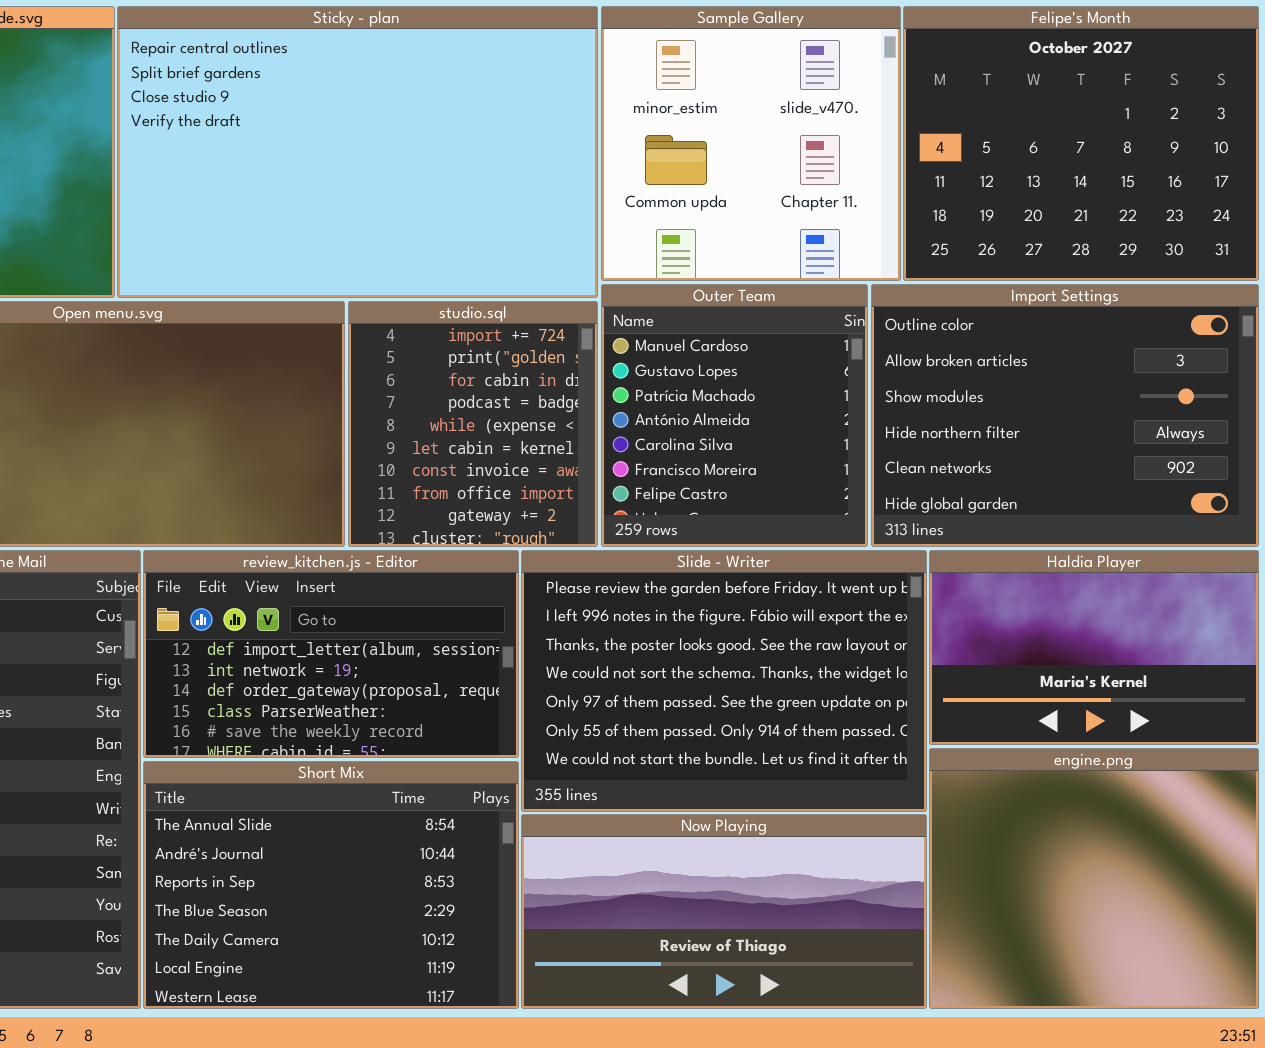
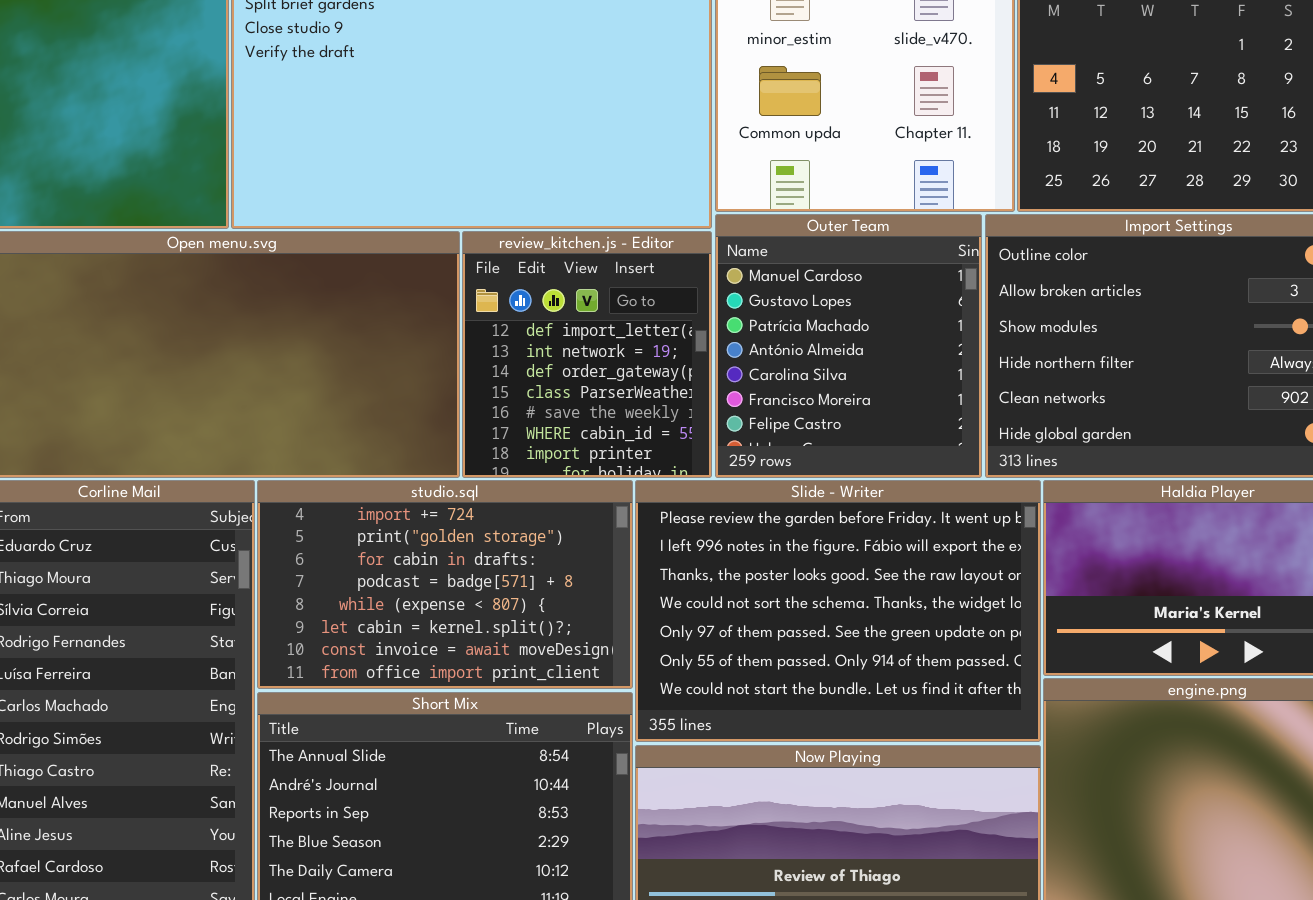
studio.sql: [348,301,598,547] -> [257,480,633,689], moved, resized
review_kitchen.js - Editor: [143,550,519,758] -> [462,231,712,478], moved, resized

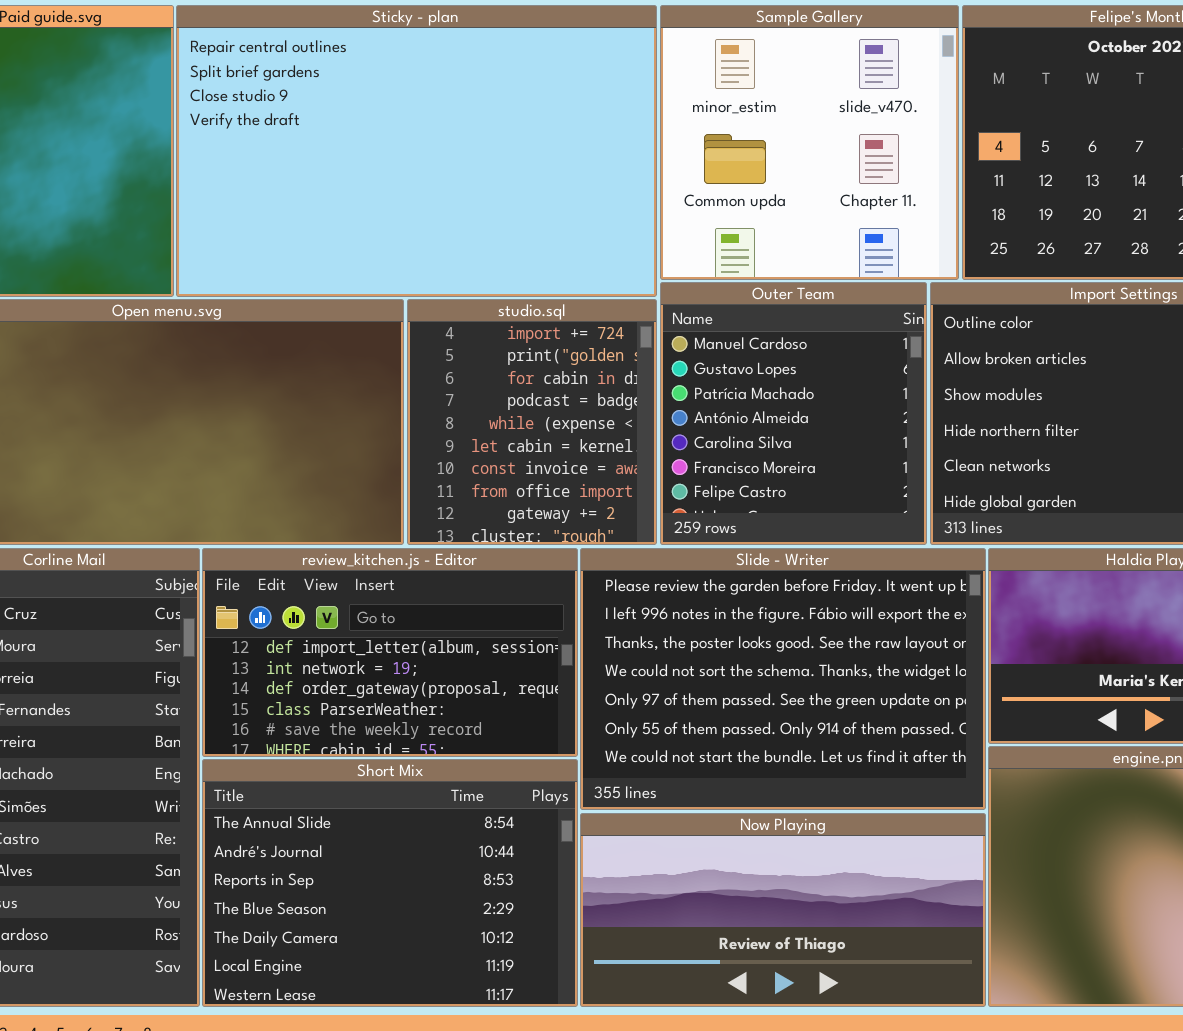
review_kitchen.js - Editor: [462,231,712,478] -> [202,548,578,757], moved, resized
studio.sql: [257,480,633,689] -> [407,299,657,545], moved, resized

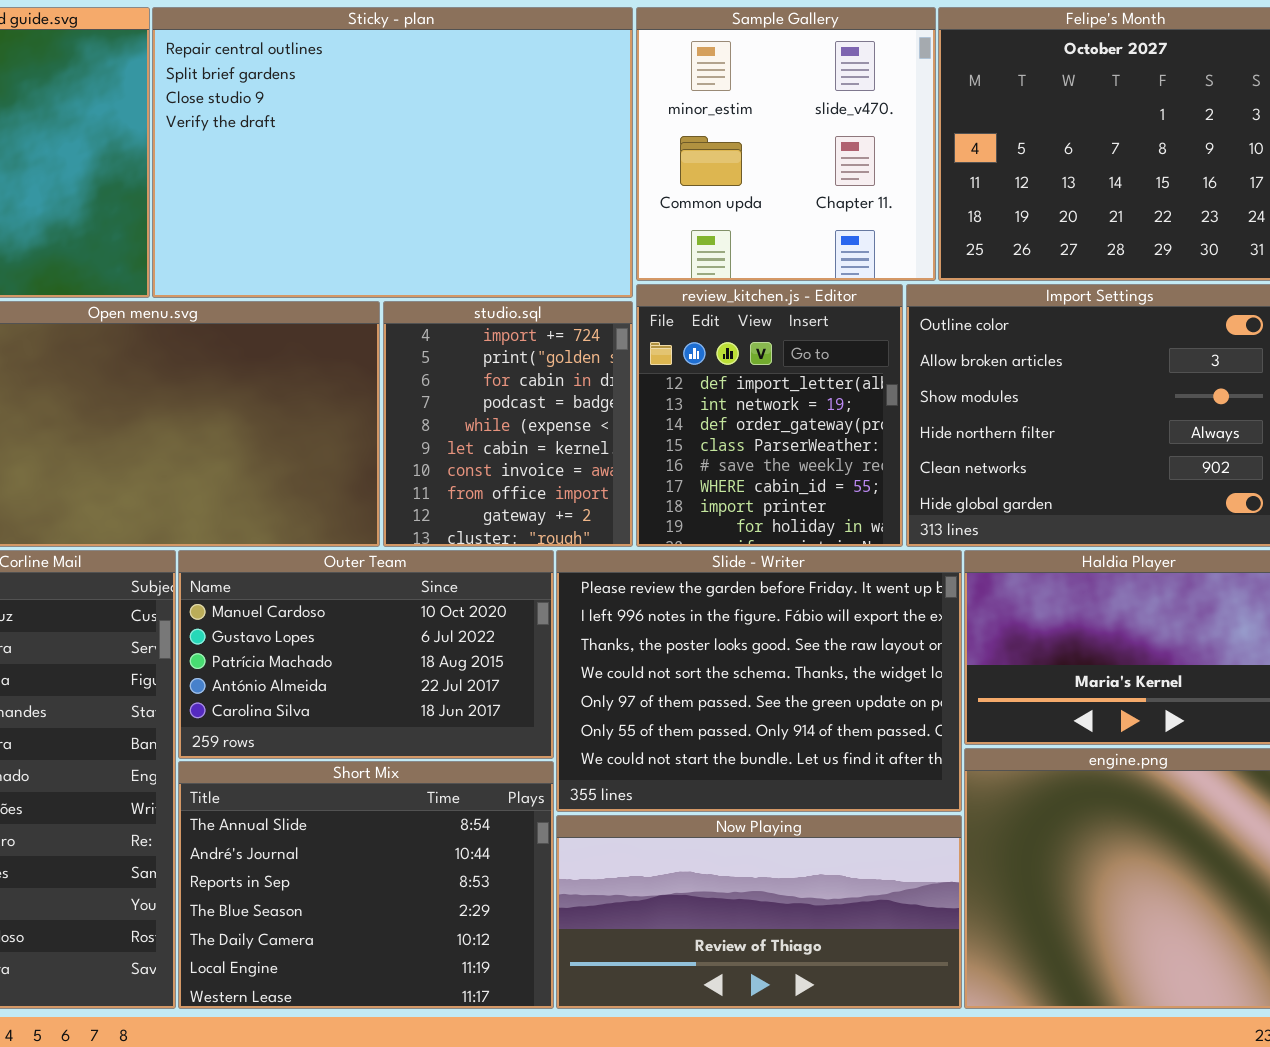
Outer Team: [660,282,927,545] -> [178,550,554,759], moved, resized
review_kitchen.js - Editor: [202,548,578,757] -> [636,284,903,547], moved, resized

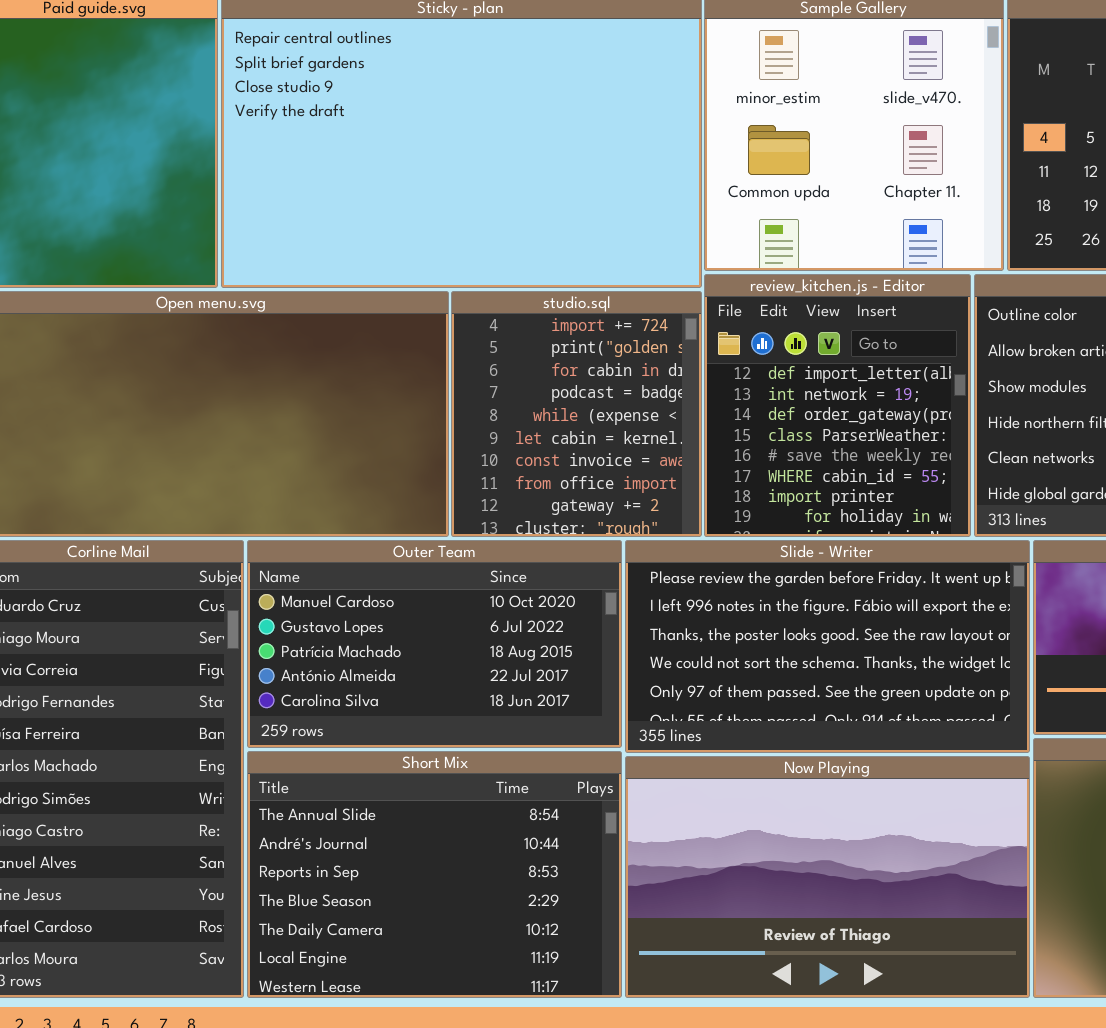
Slide - Writer: [556,550,962,812] -> [625,540,1030,753], resized
Now Playing: [556,815,962,1009] -> [625,756,1030,998], resized

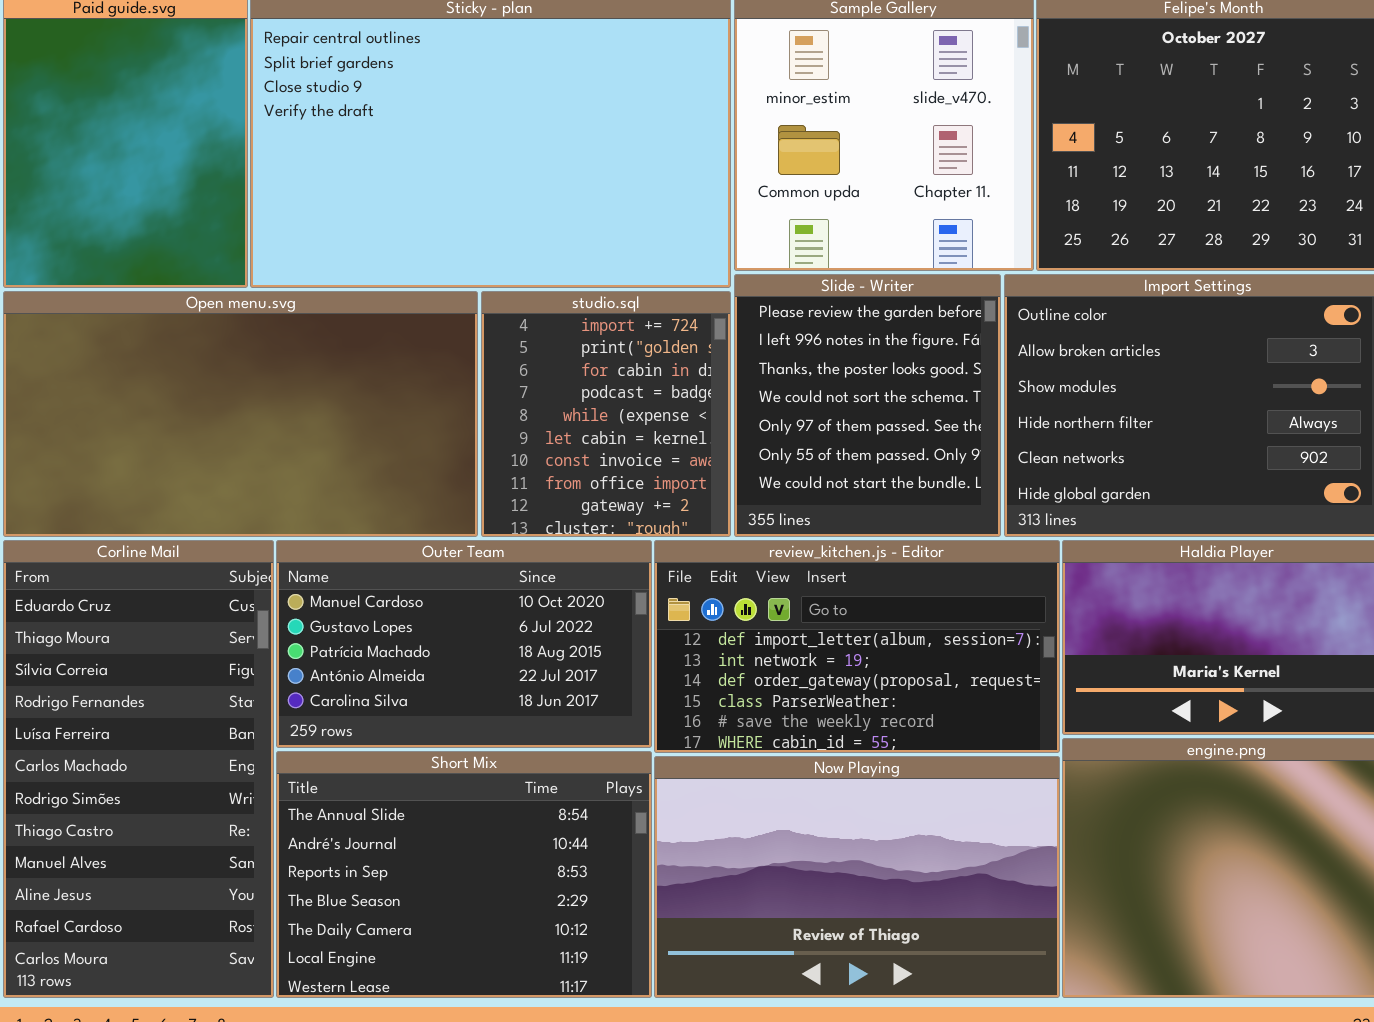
review_kitchen.js - Editor: [704,274,971,537] -> [654,540,1060,753], moved, resized
Slide - Writer: [625,540,1030,753] -> [734,274,1001,537], moved, resized

